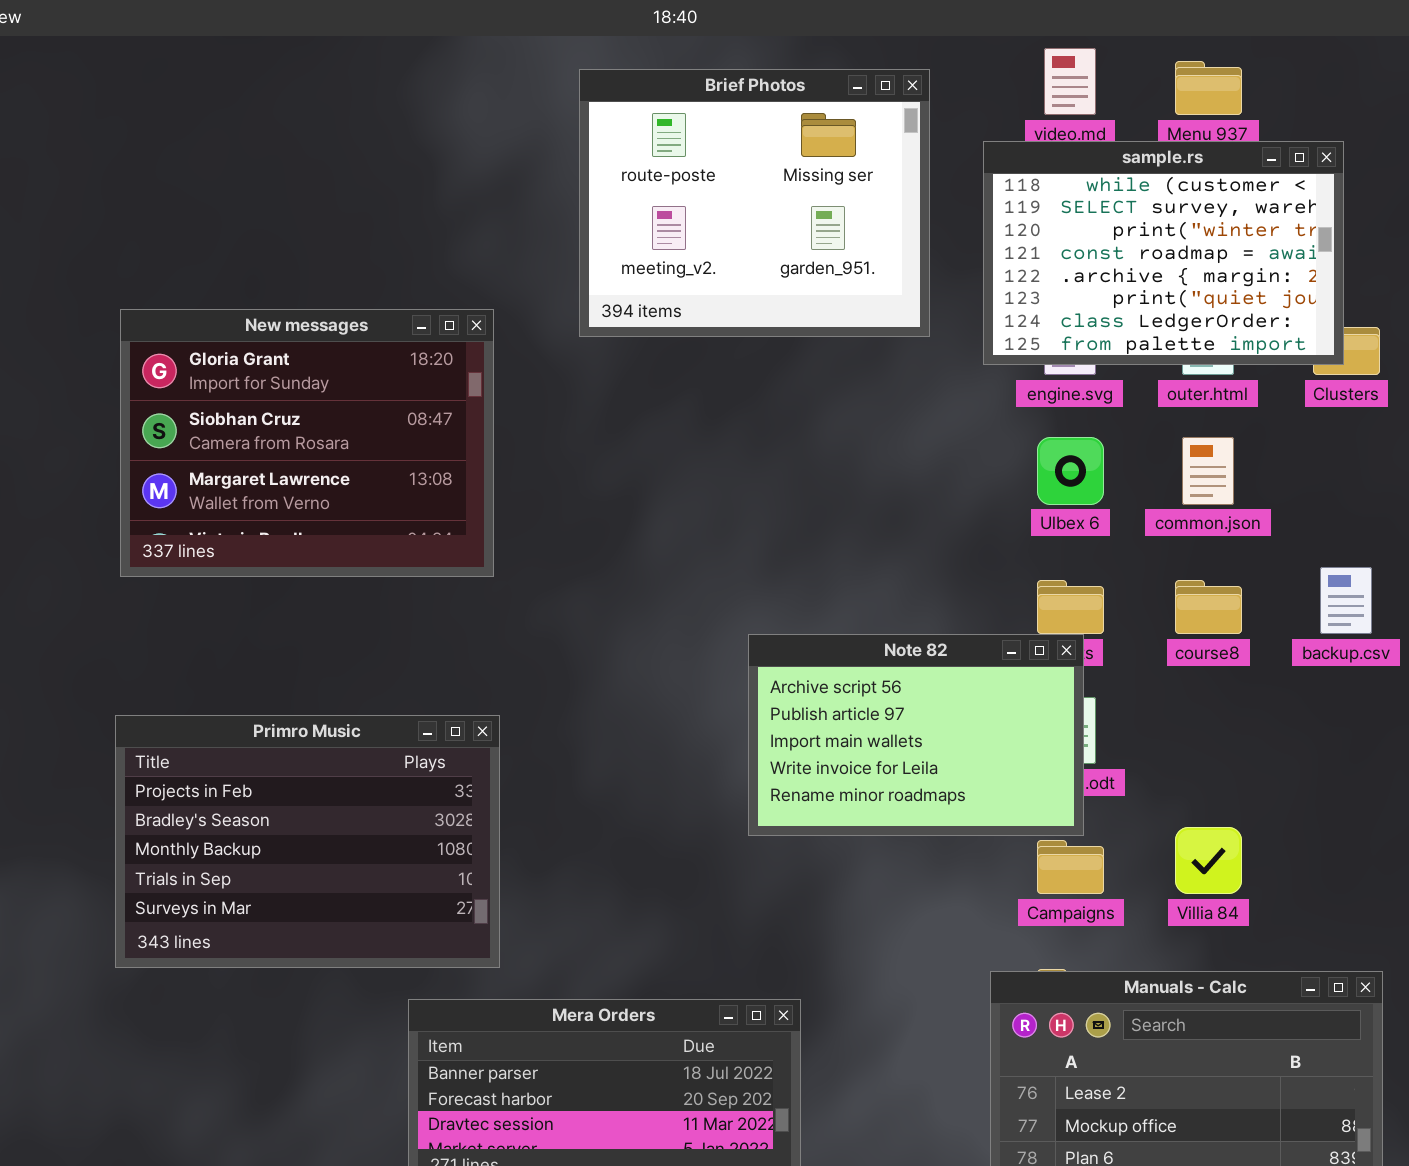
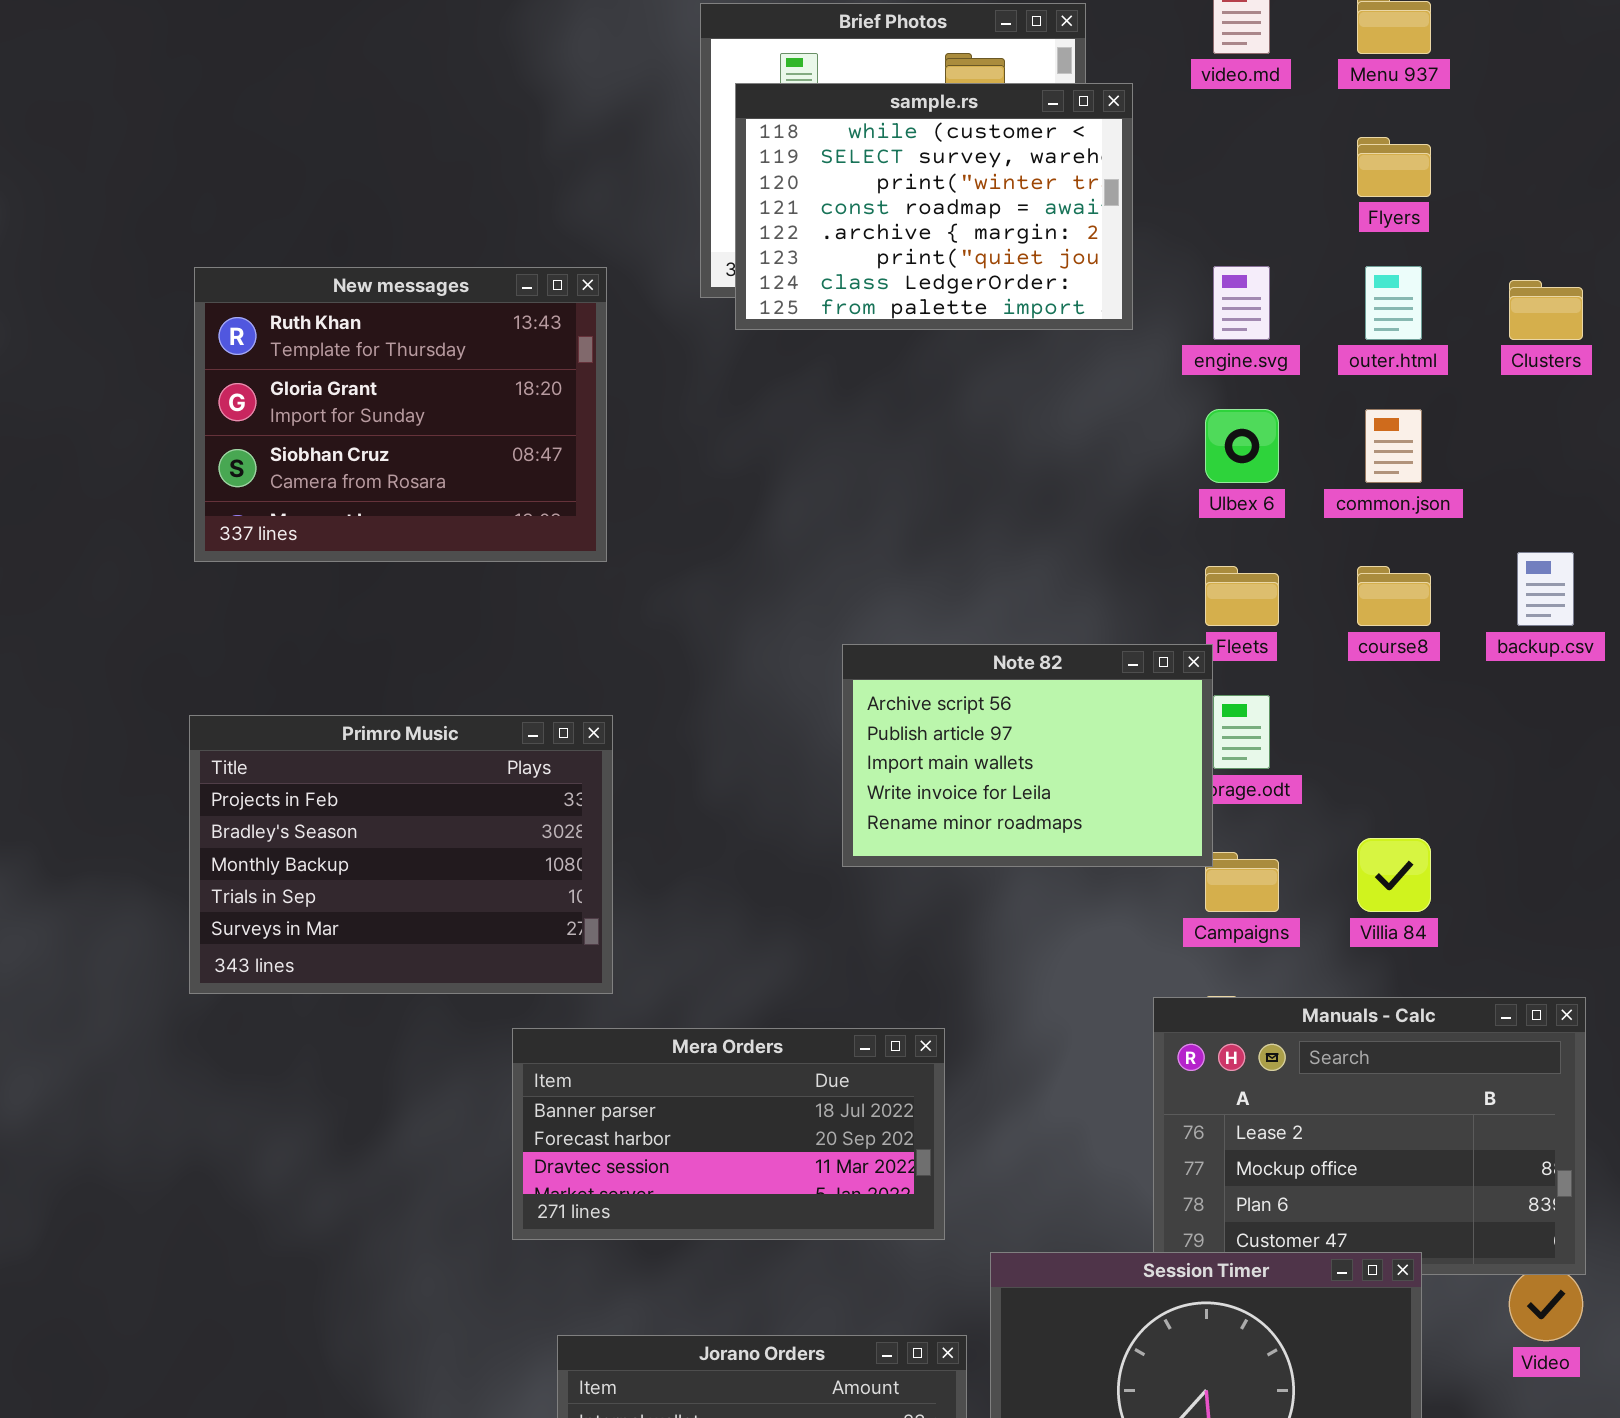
sample.rs: [983,141,1344,365] -> [735,83,1133,330], moved
New messages: [120,309,494,577] -> [194,267,607,562], scrolled up 1 row
Note 82: [748,634,1084,836] -> [842,644,1213,867], moved

